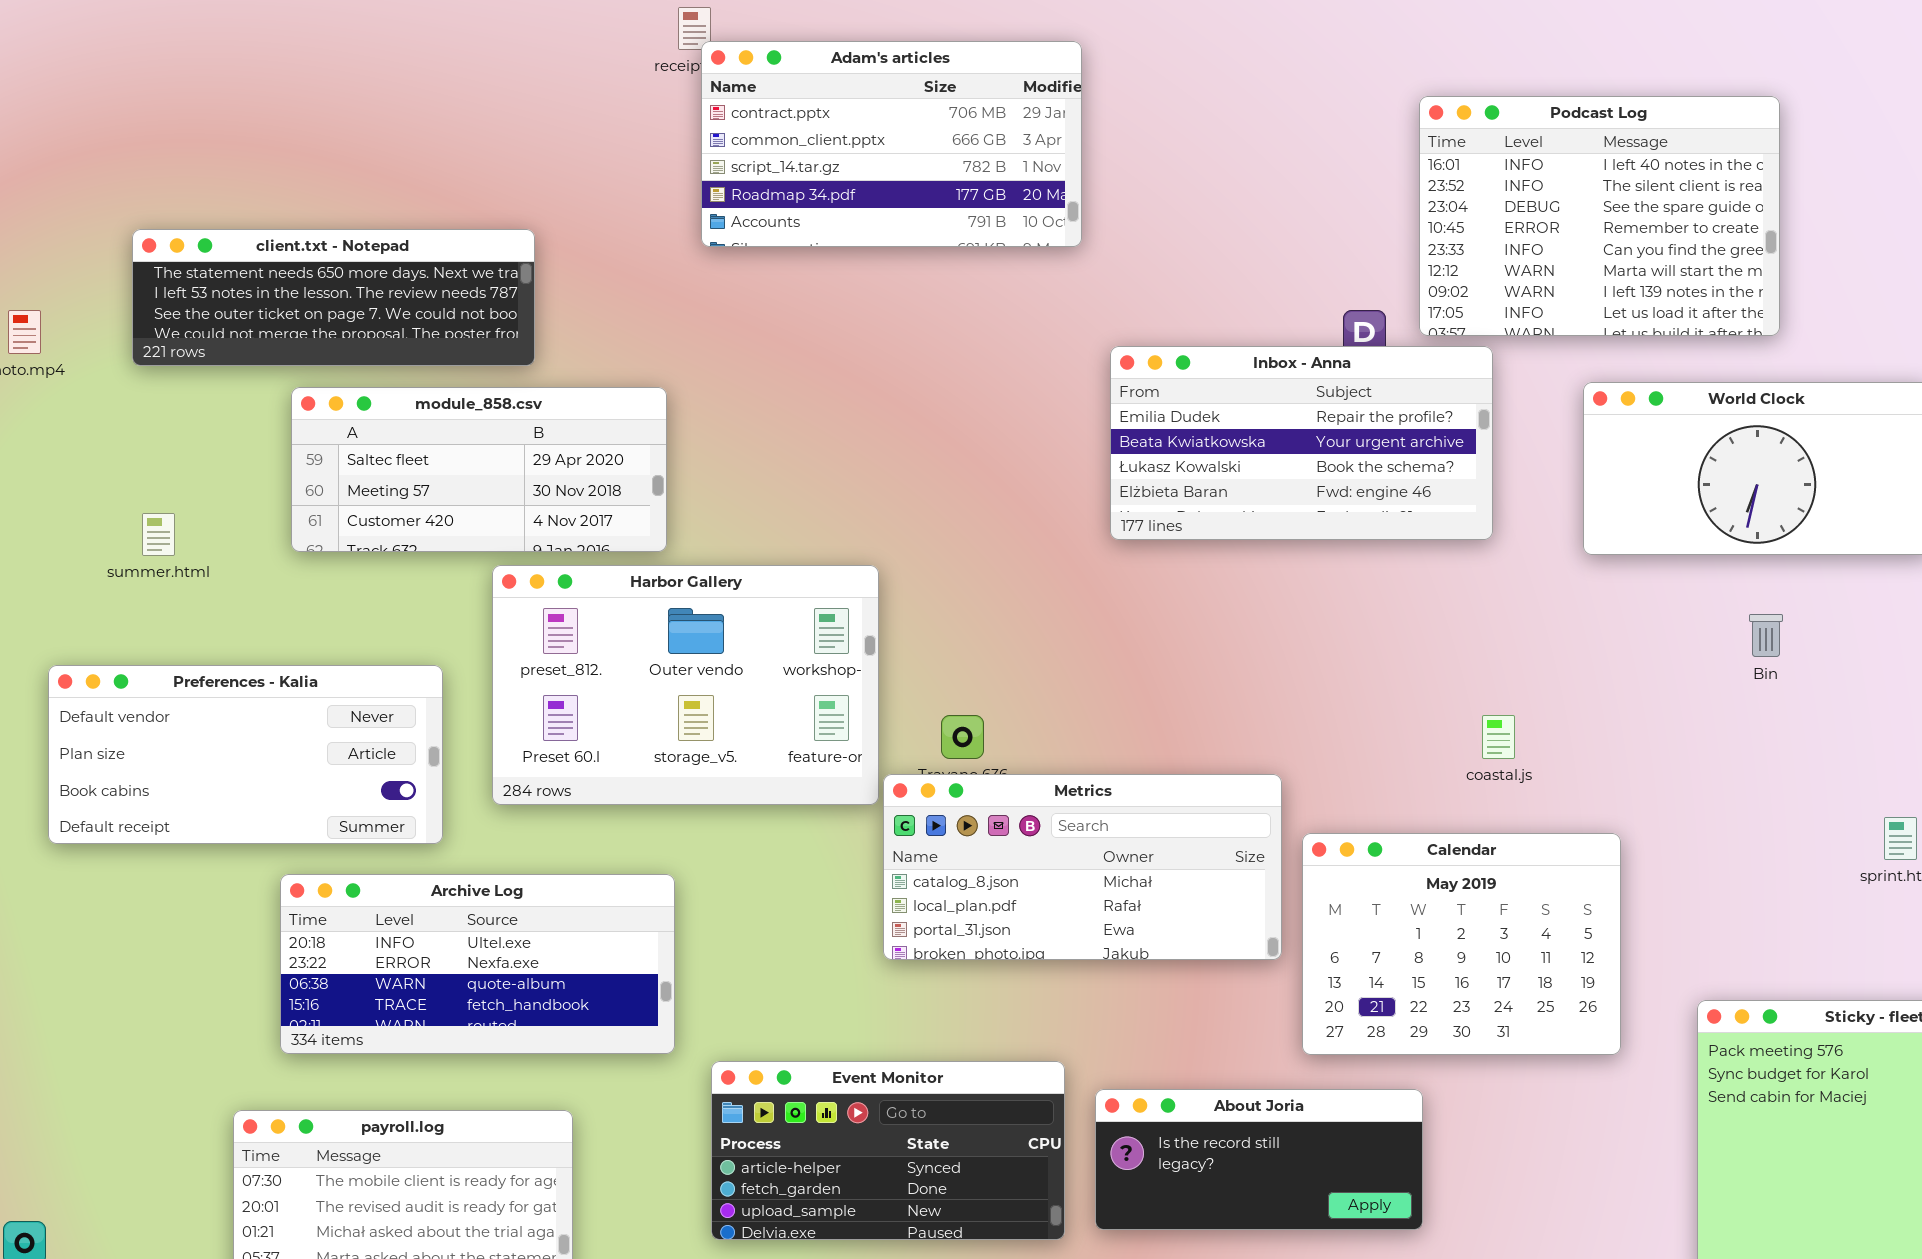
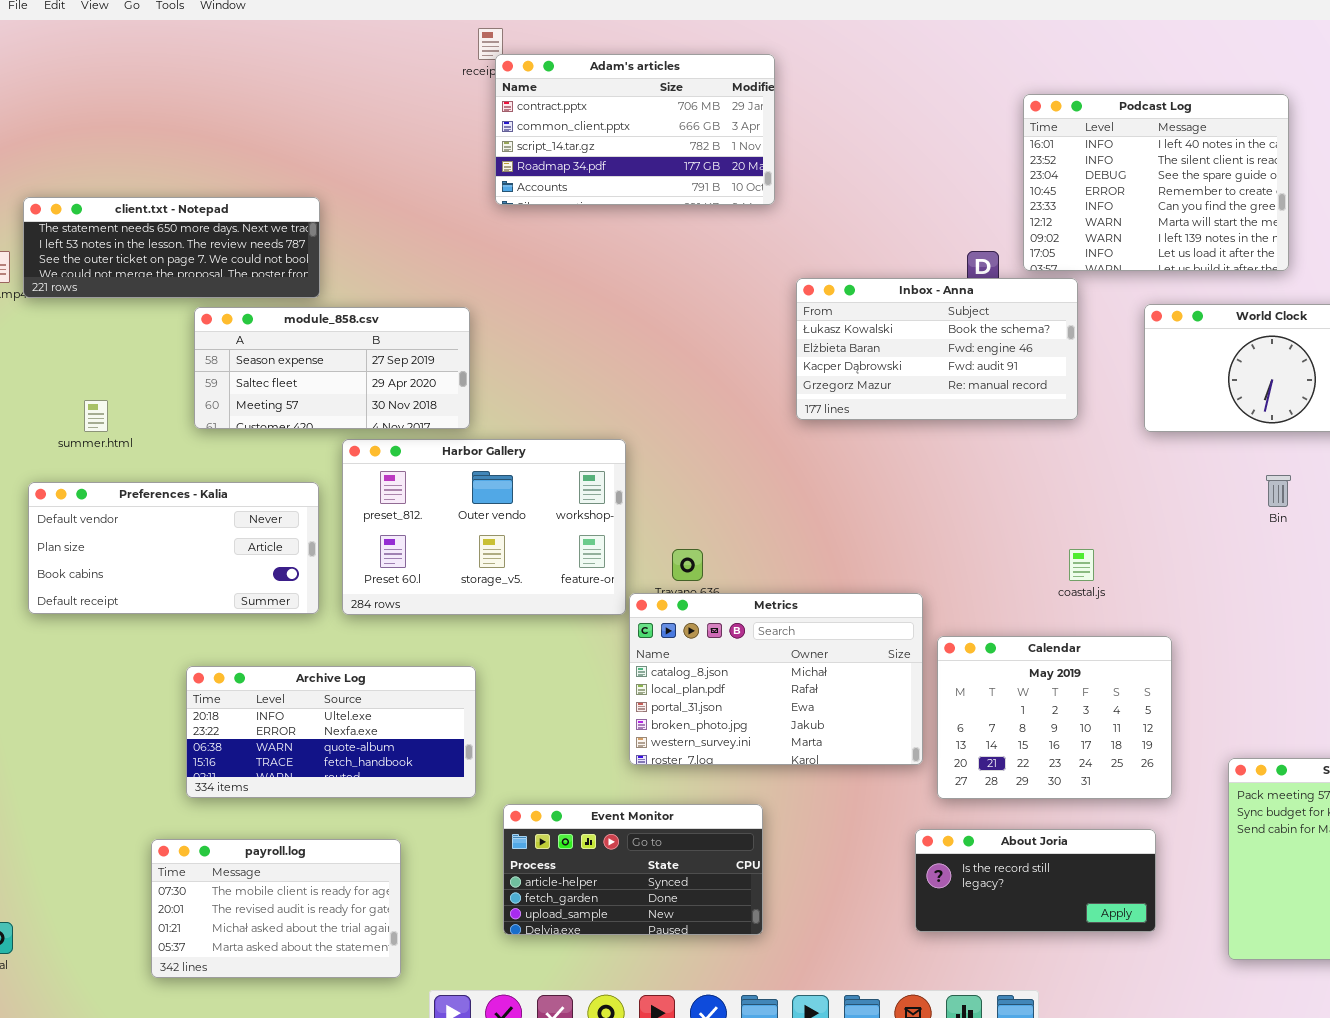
client.txt - Notepad: [132,229,535,366] -> [23,197,320,298], moved
Inbox - Anna: [1110,346,1493,540] -> [796,278,1078,420], scrolled down 2 rows
module_858.csv: [291,387,667,552] -> [194,307,470,429], scrolled up 1 row
Preferences - Kalia: [48,665,443,844] -> [28,482,319,614], moved
Metrics: [883,774,1282,960] -> [629,593,923,765], resized
About Joria: [1095,1089,1423,1230] -> [915,829,1156,932], moved

